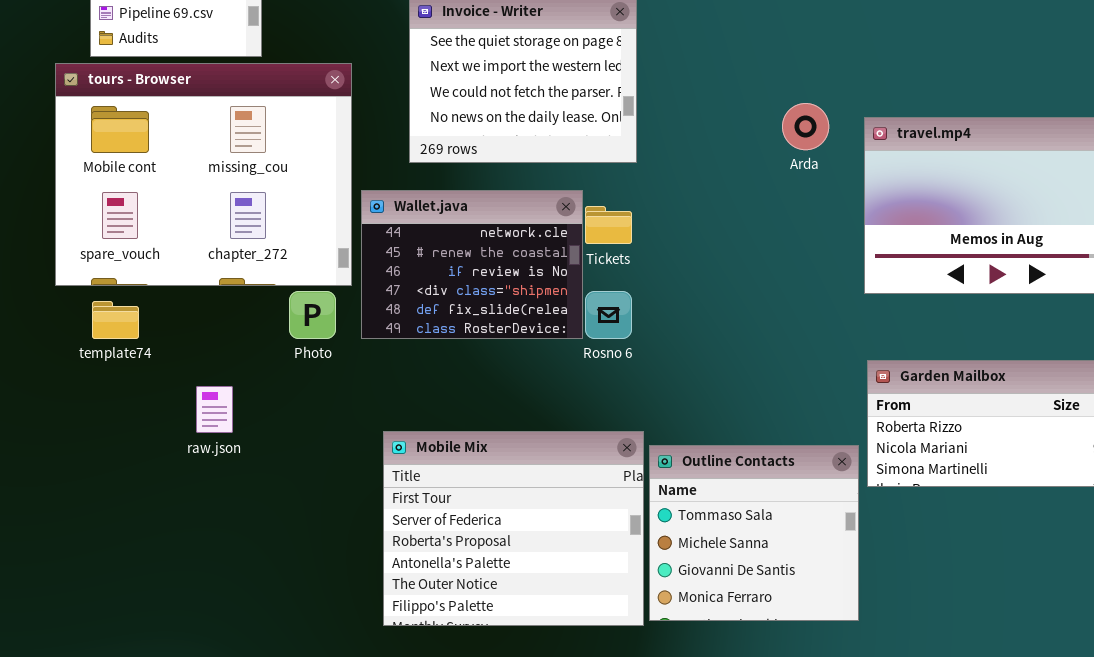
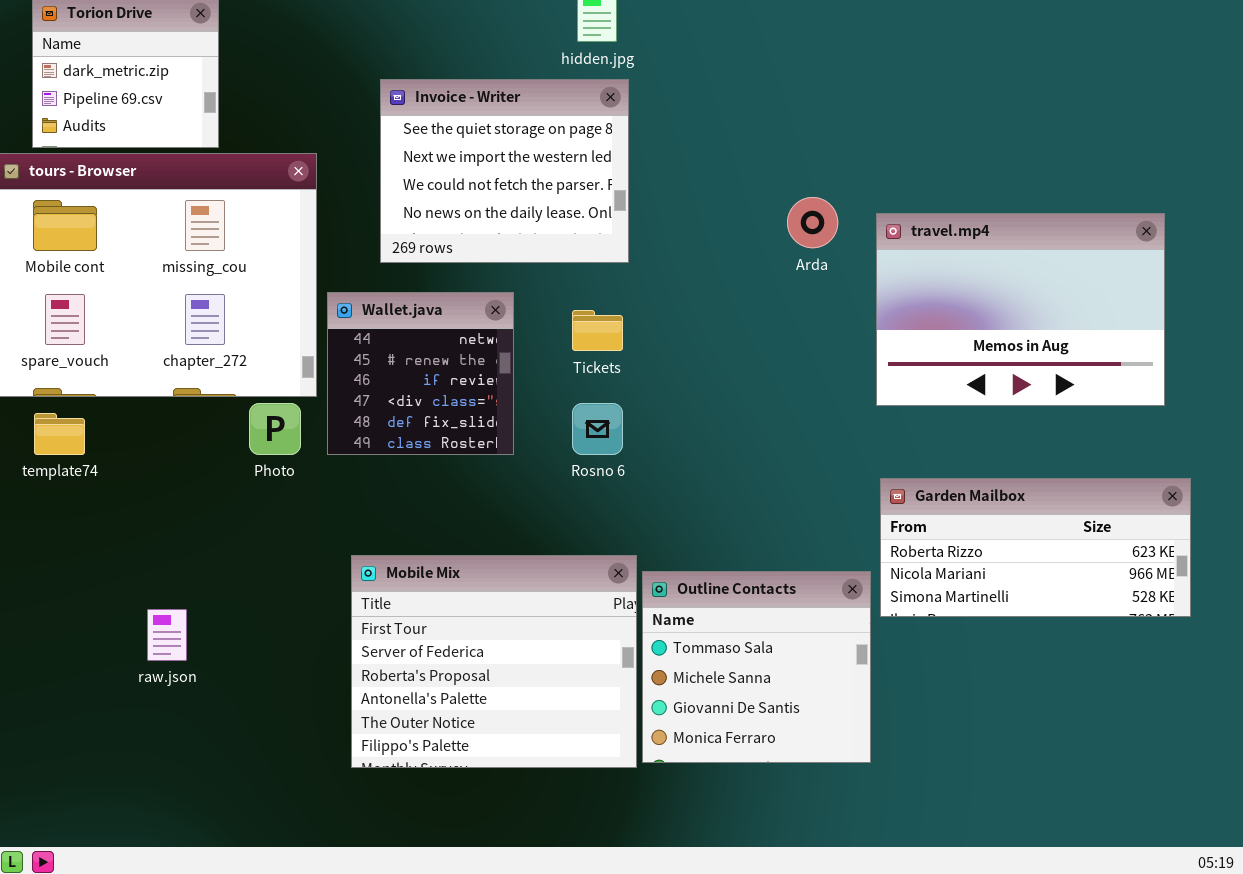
Wallet.java: [361,190,583,339] -> [327,292,514,455], resized
raw.json: [196,386,233,433] -> [147,609,187,661], moved

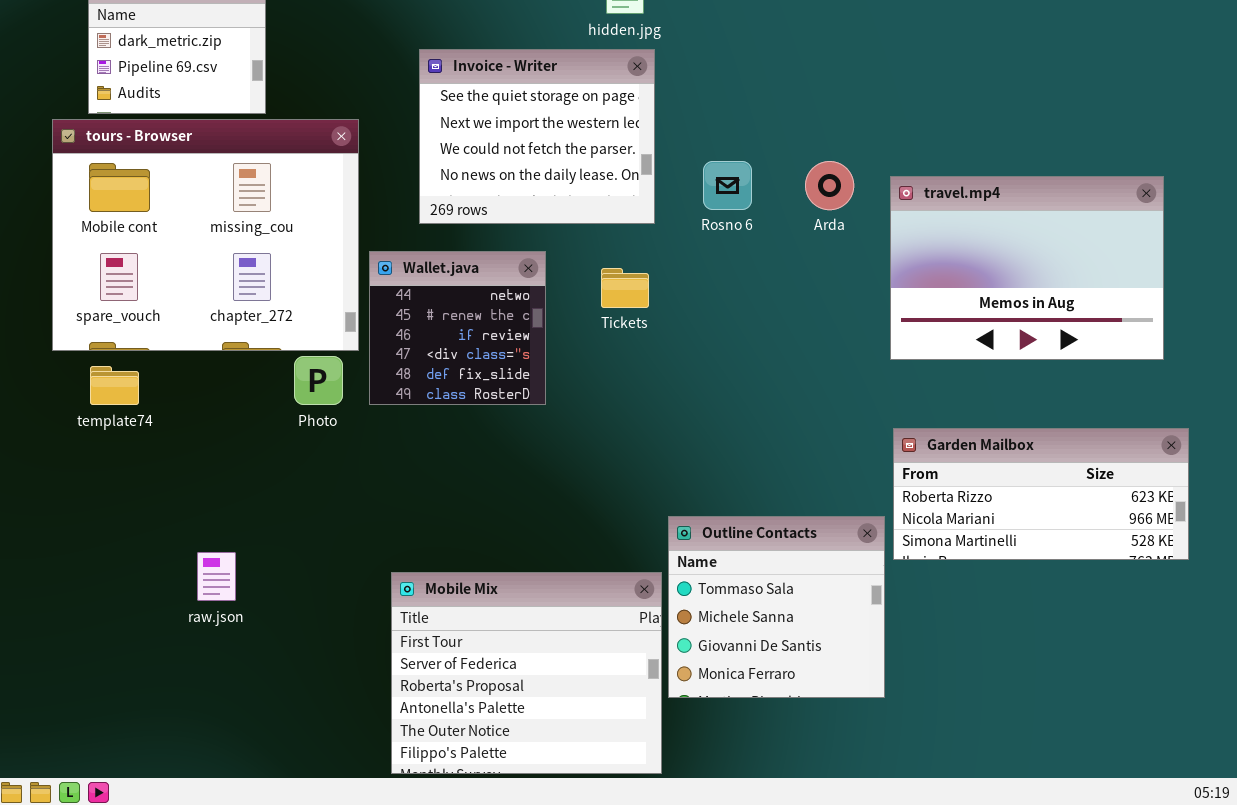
Rosno 6: [572,403,623,455] -> [703,161,752,210], moved
Mobile Mix: [351,555,637,768] -> [391,572,662,774], moved

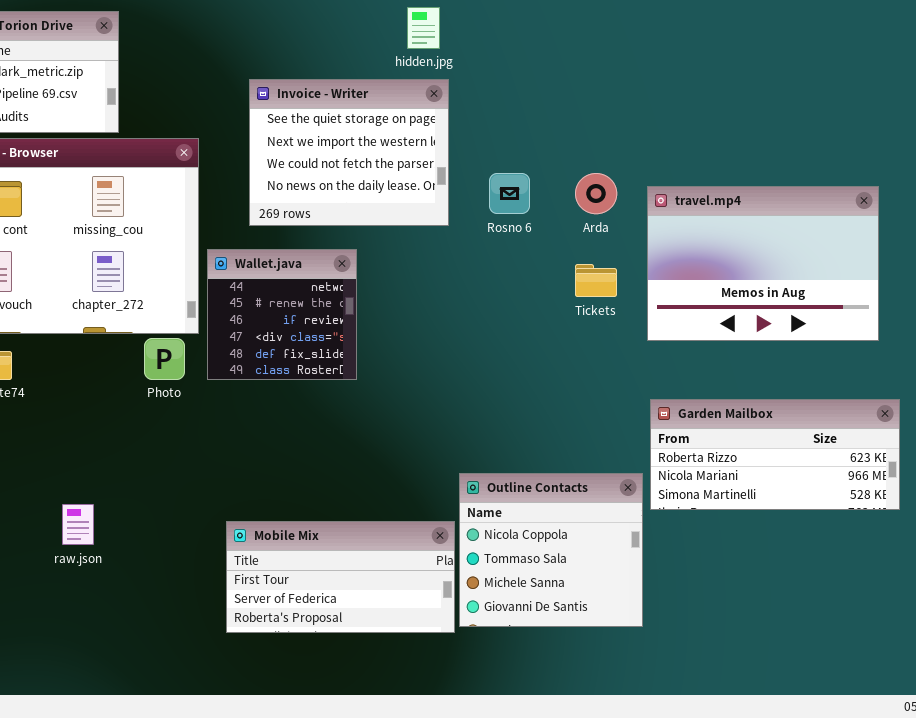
Tickets: [601,268,649,308] -> [575,264,617,297], moved
Outline Contacts: [668,516,885,698] -> [459,473,643,627], scrolled up 1 row
Mobile Mix: [391,572,662,774] -> [226,521,455,633], resized

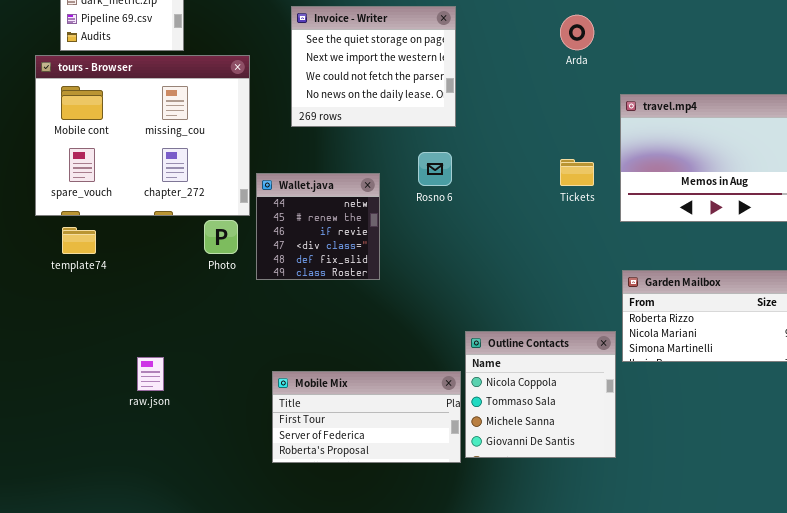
Rosno 6: [489,173,530,214] -> [418,152,452,186], moved
Arda: [575,173,617,214] -> [560,15,594,50], moved
Wallet.java: [207,249,357,380] -> [256,173,380,280], moved

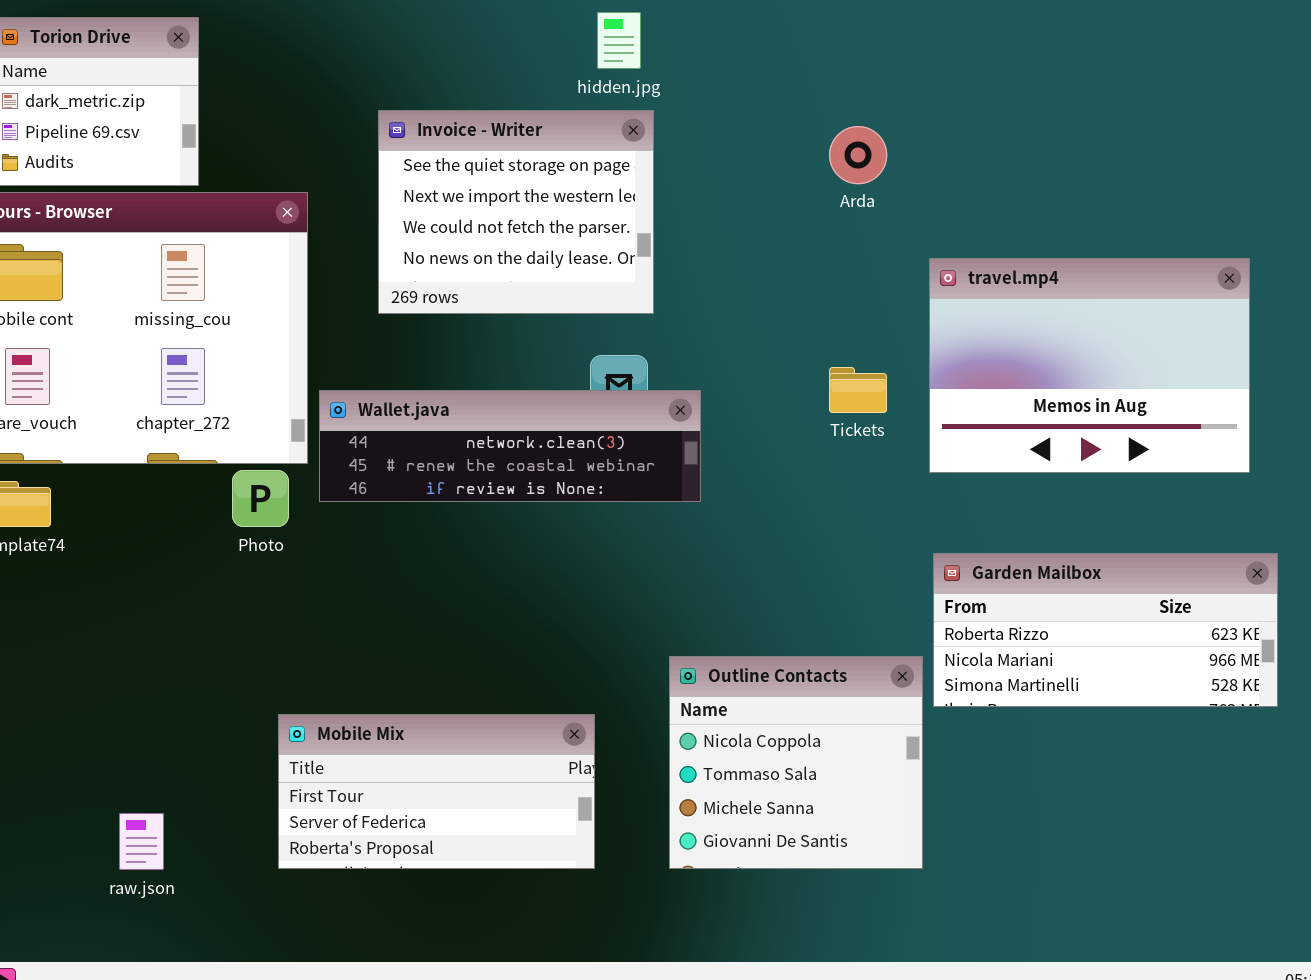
Wallet.java: [256,173,380,280] -> [319,390,701,502], resized
raw.json: [137,357,164,391] -> [119,813,164,870], moved
Mobile Mix: [272,371,461,463] -> [278,714,595,869], moved

